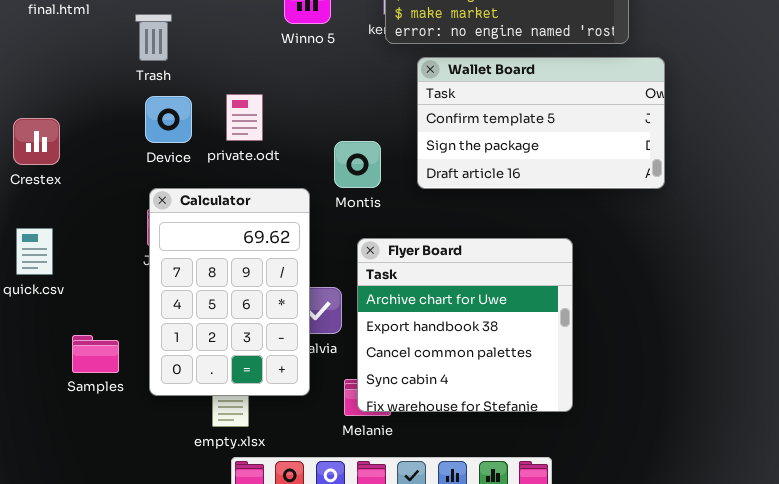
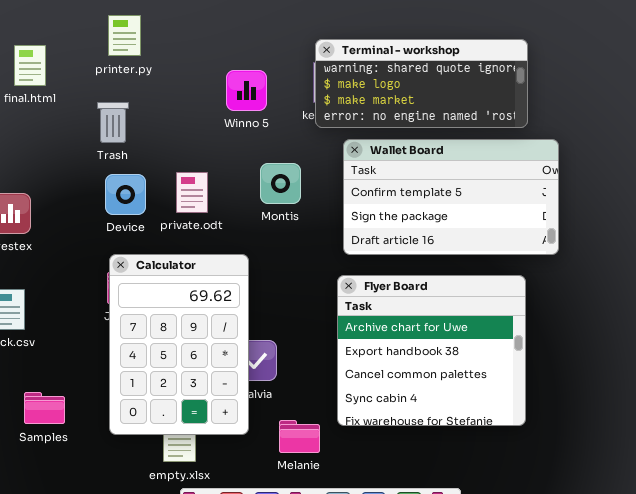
Montis: [334,141,381,188] -> [260,163,301,204], moved
Flyer Board: [357,238,573,412] -> [337,275,526,426], moved
Samples: [72,335,119,373] -> [24,392,65,424], moved

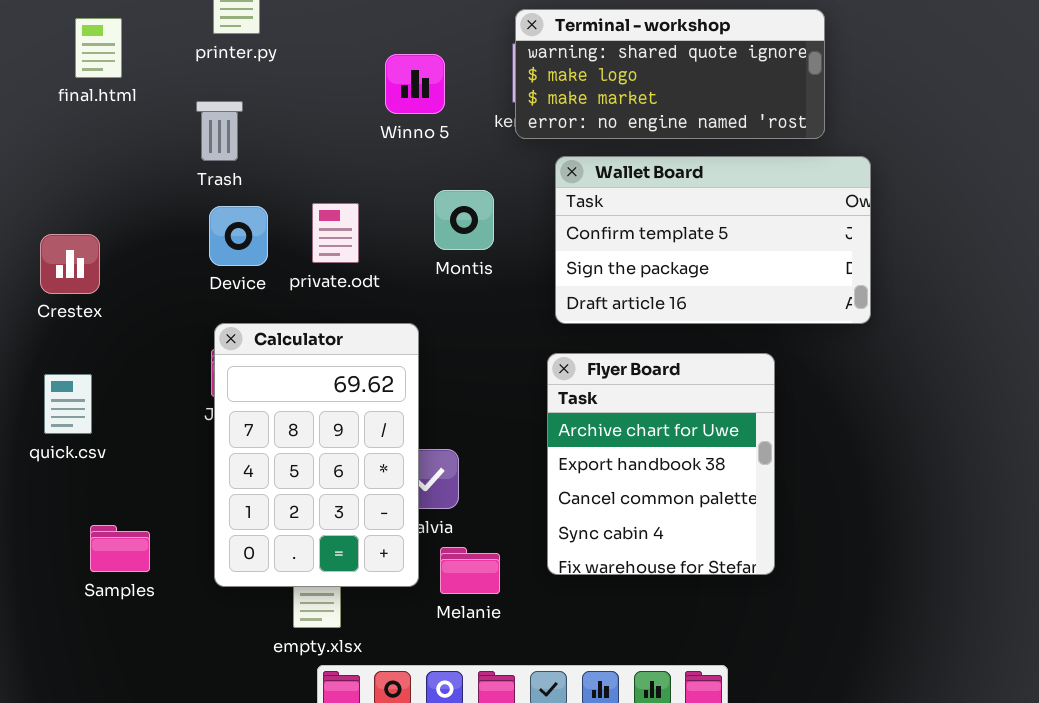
Flyer Board: [337,275,526,426] -> [547,353,775,575], resized
Melanie: [279,420,320,453] -> [440,547,500,594], moved

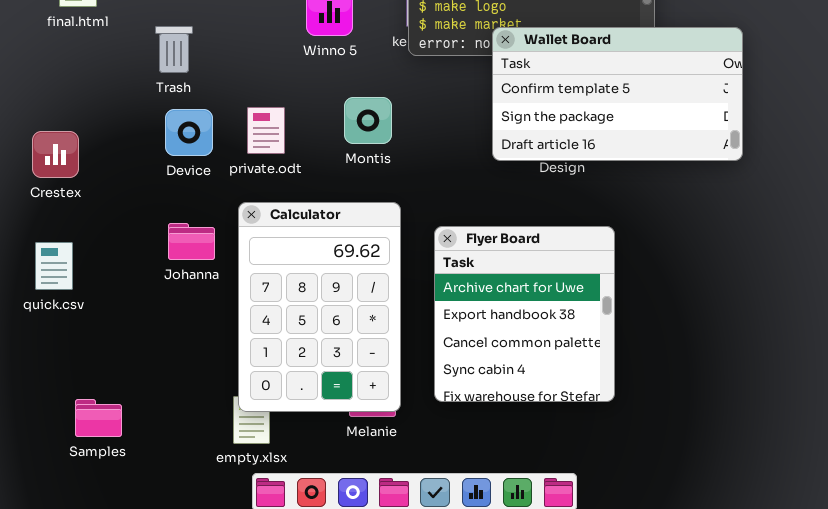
Wallet Board: [555,156,871,324] -> [492,27,743,161], moved
Calculator: [214,323,419,587] -> [238,202,401,412], moved
Samples: [90,525,150,572] -> [75,399,122,437], moved

